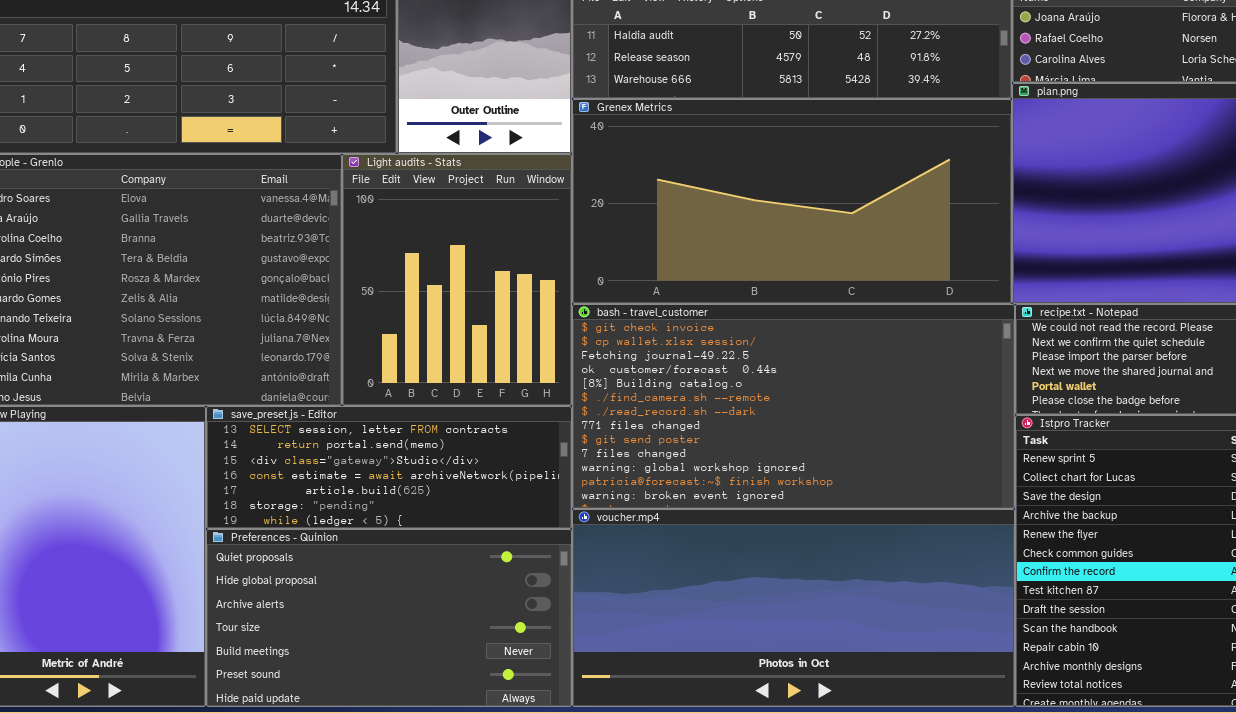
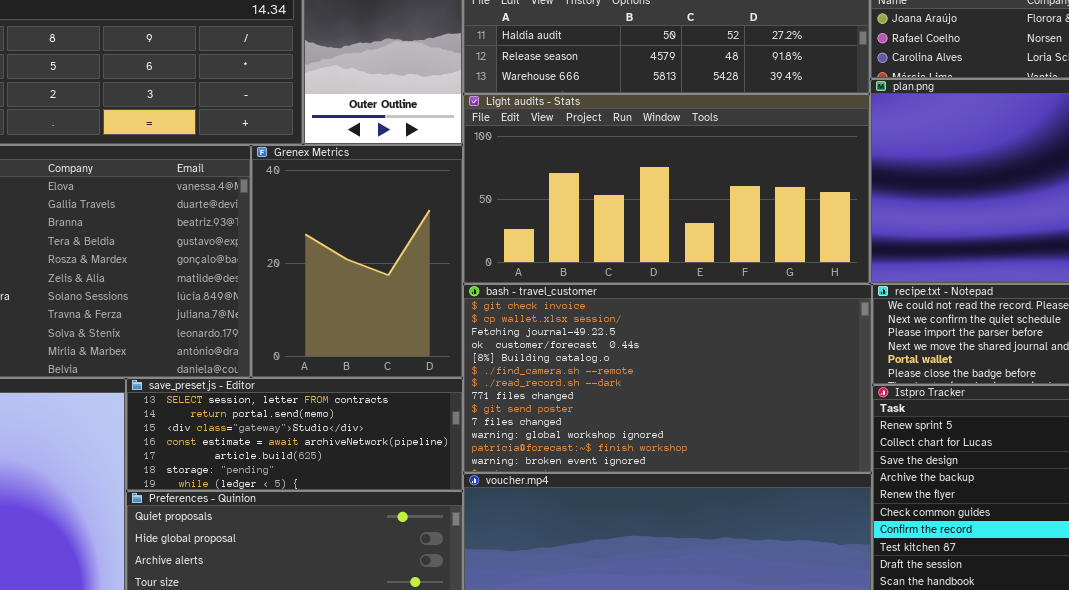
Grenex Metrics: [572,99,1012,304] -> [251,145,463,378], moved, resized
Light audits - Stats: [342,154,572,406] -> [463,94,870,284], moved, resized

